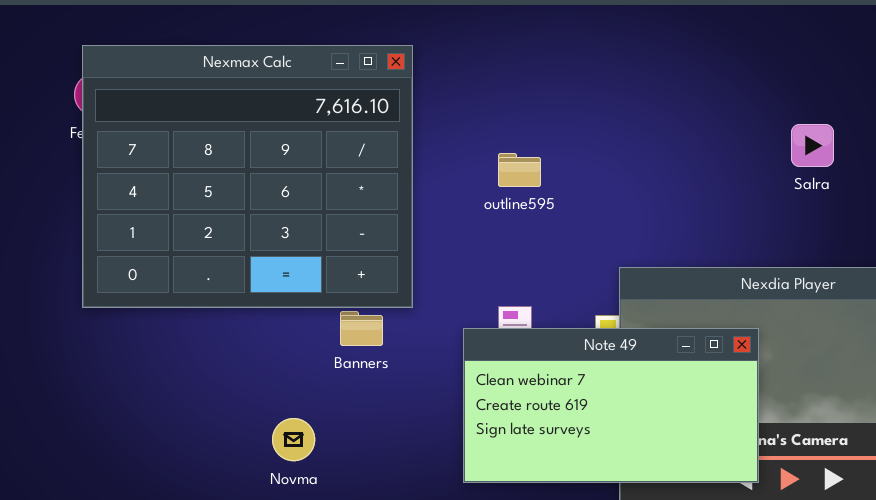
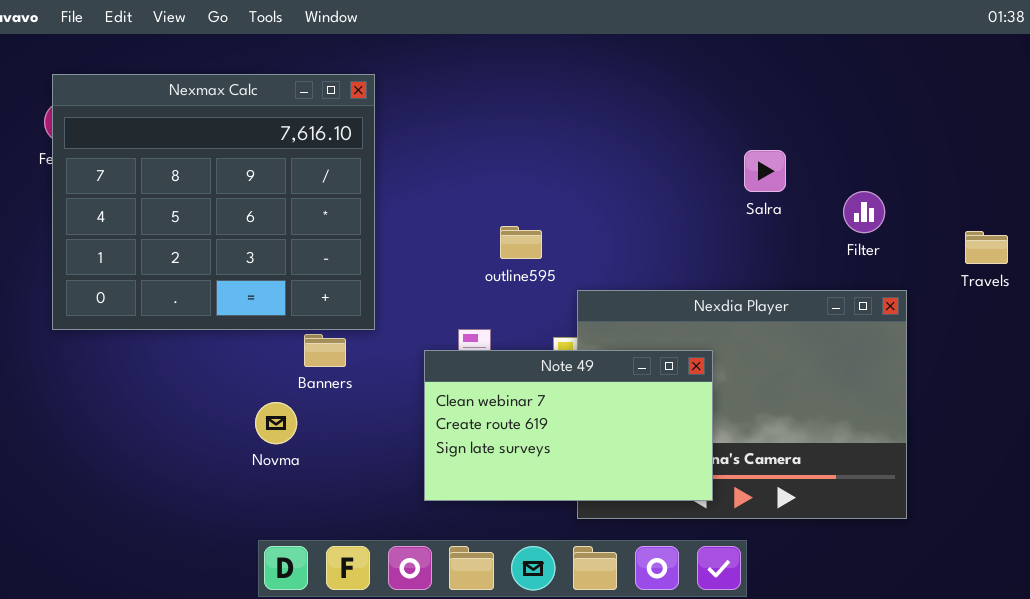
outline595: [498,153,541,187] -> [500,226,542,259], moved
Novma: [272,418,315,461] -> [255,402,297,444], moved

